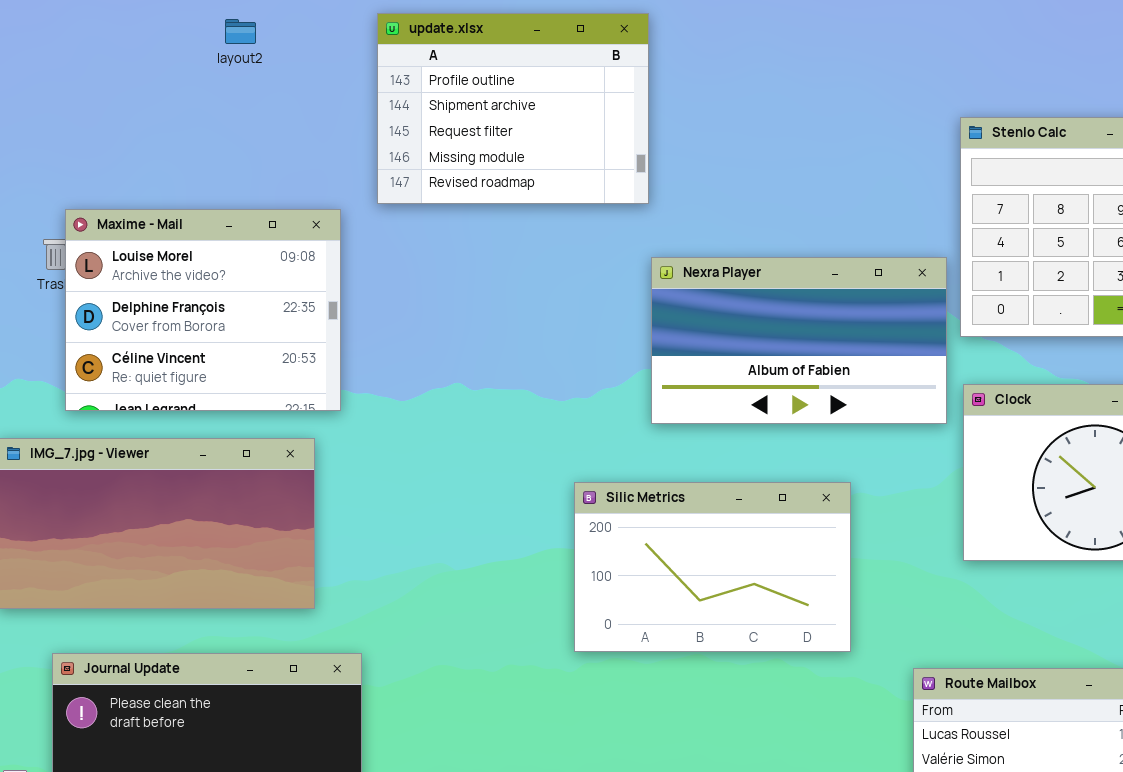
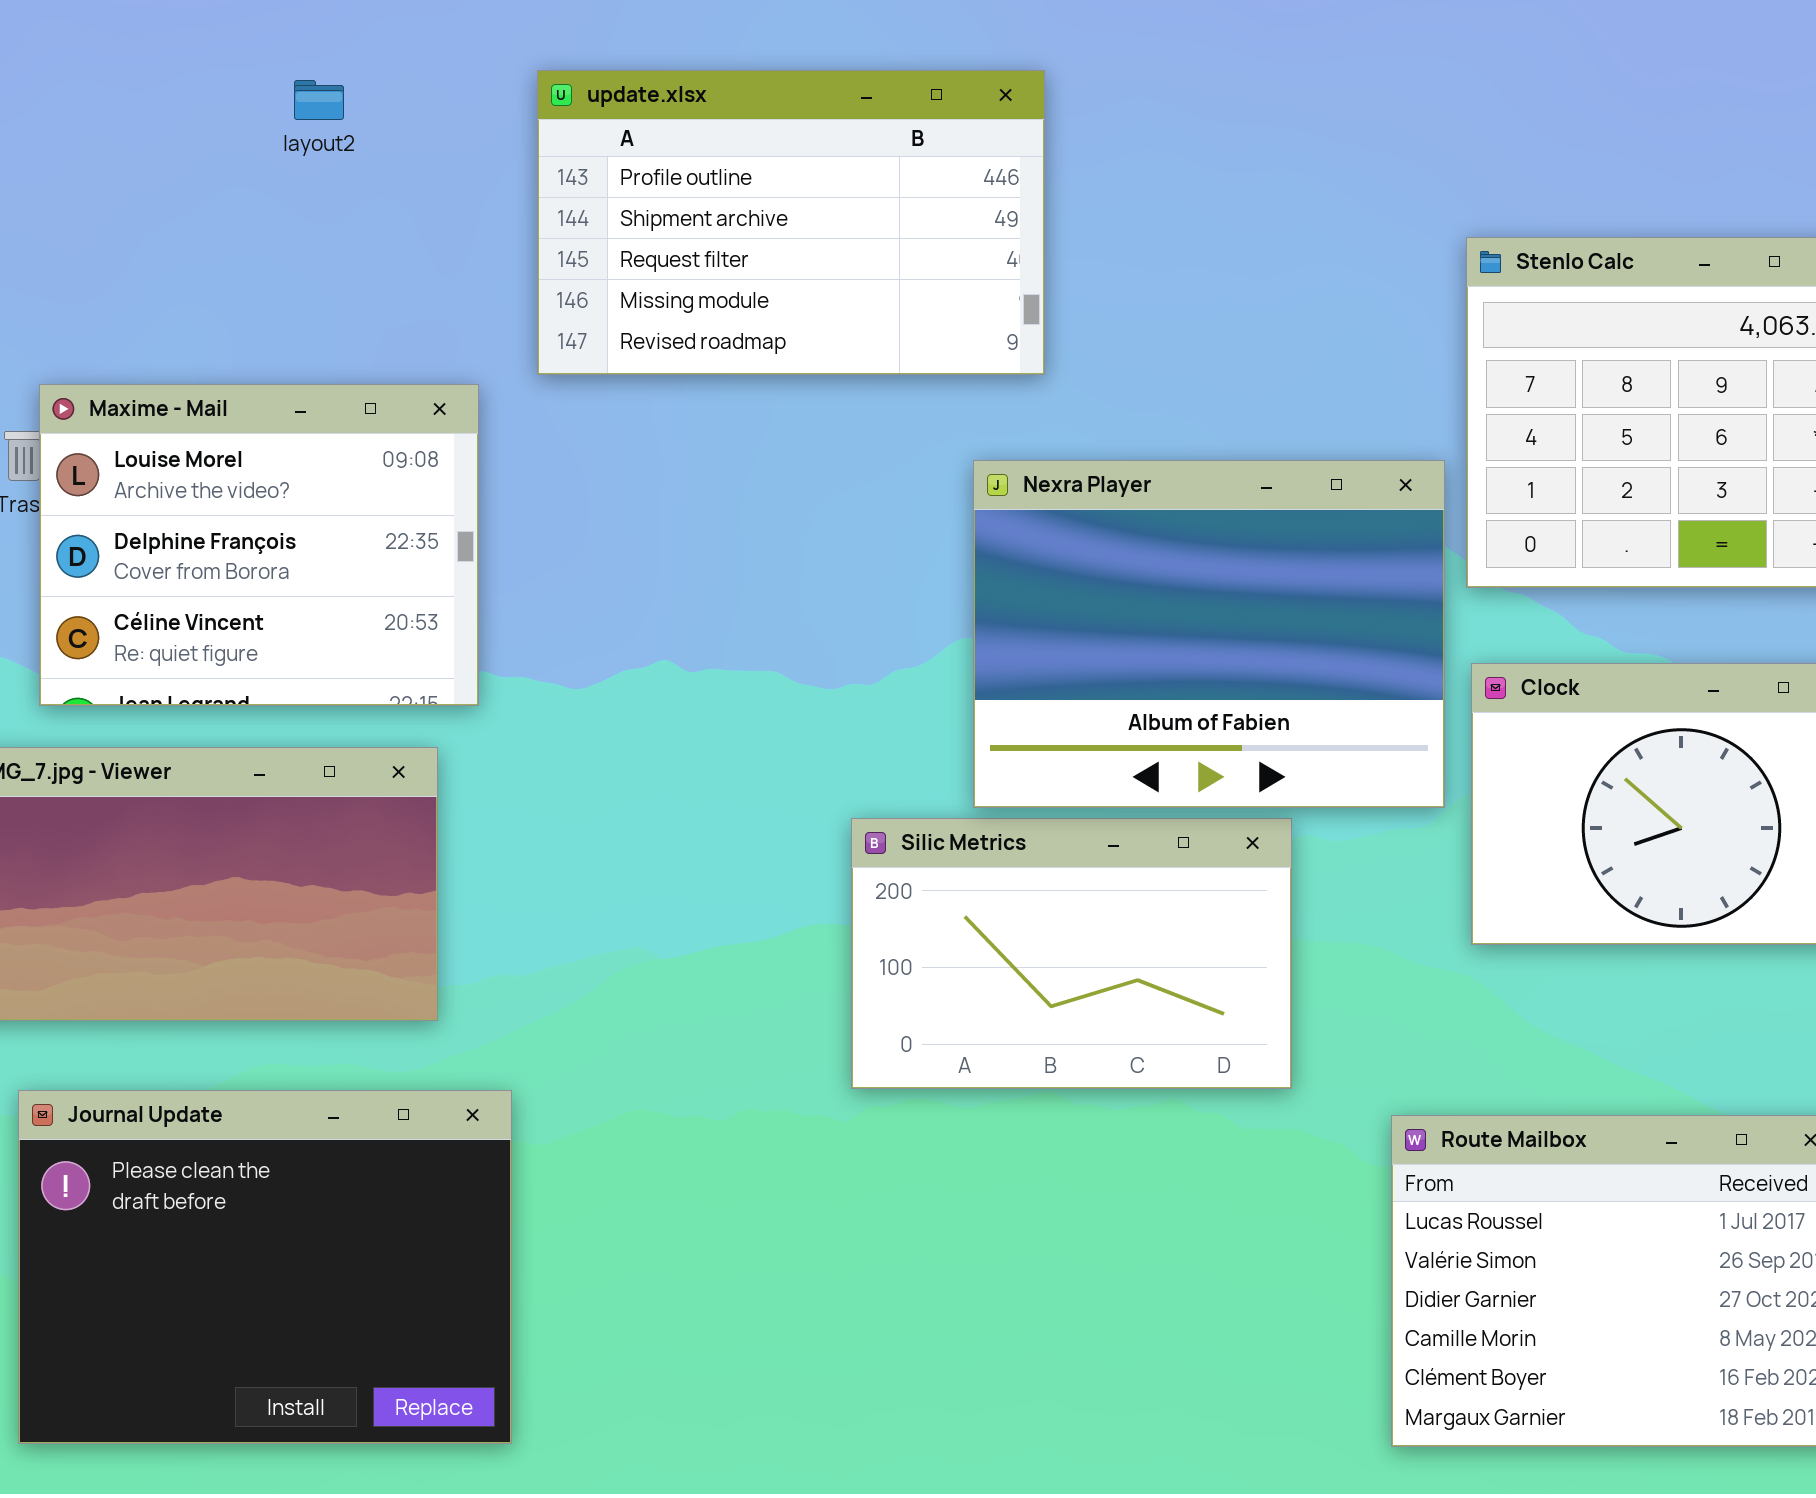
update.xlsx: [377,13,649,204] -> [537,70,1045,375], resized
Nexra Player: [651,257,947,424] -> [973,460,1445,808], resized

